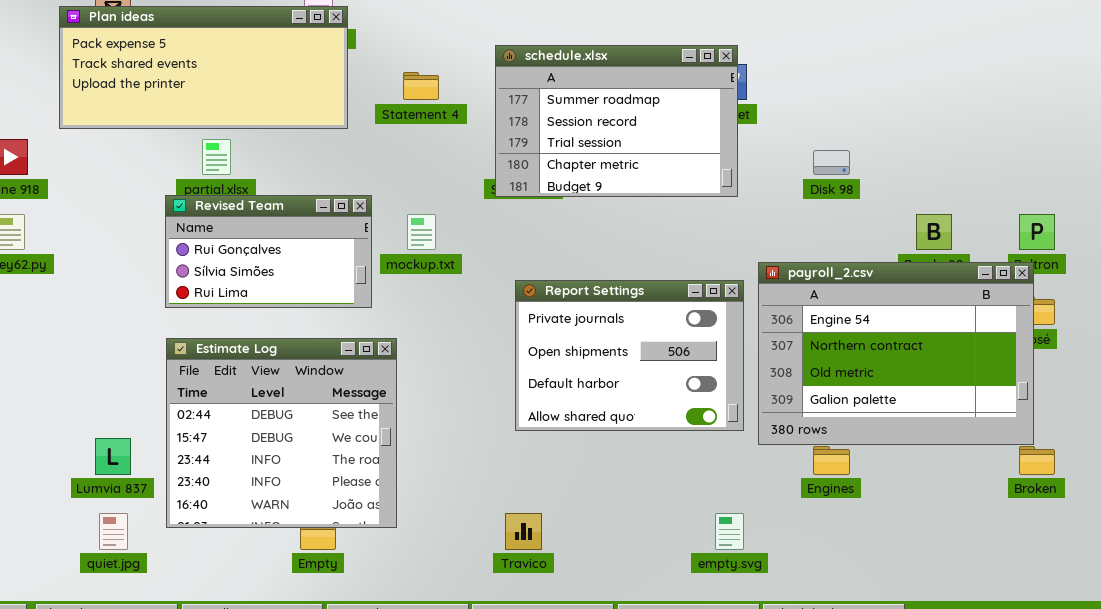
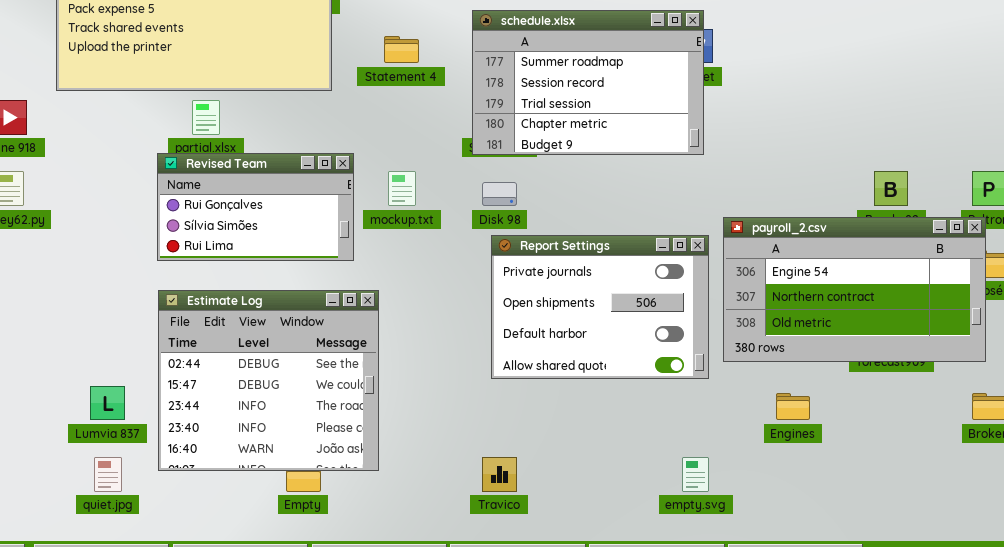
Disk 98: [813,150,850,175] -> [482,182,517,206], moved
payroll_2.csv: [758,262,1034,445] -> [723,217,986,362], resized

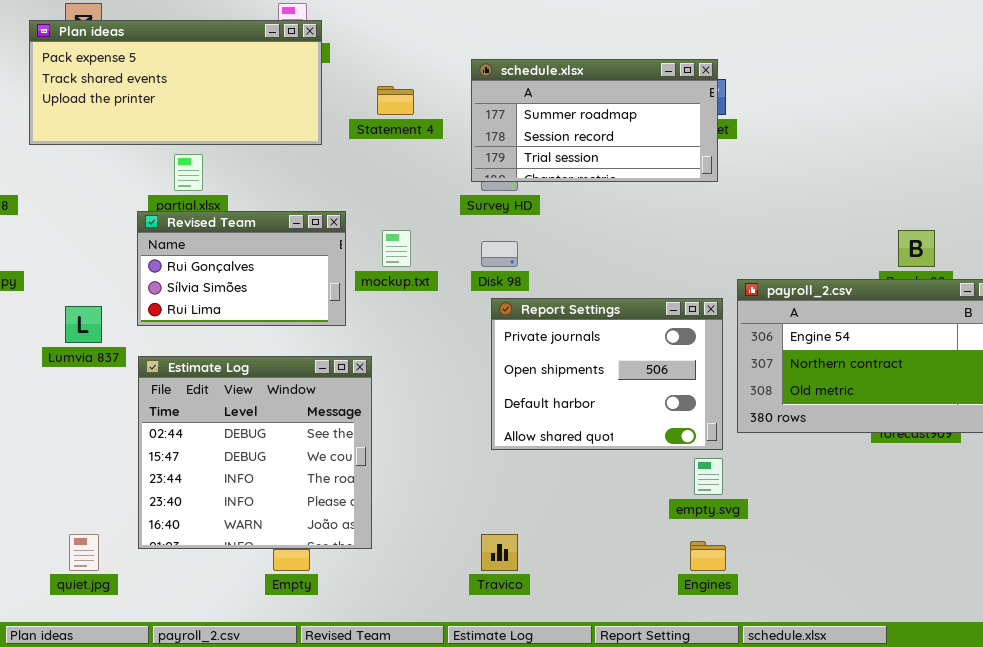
schedule.xlsx: [472,10,704,155] -> [471,59,718,182], resized
Lumvia 837: [90,386,125,420] -> [65,306,102,343], moved
Engines: [776,393,810,420] -> [690,541,726,571], moved
empty.svg: [682,457,709,492] -> [694,458,723,495], moved

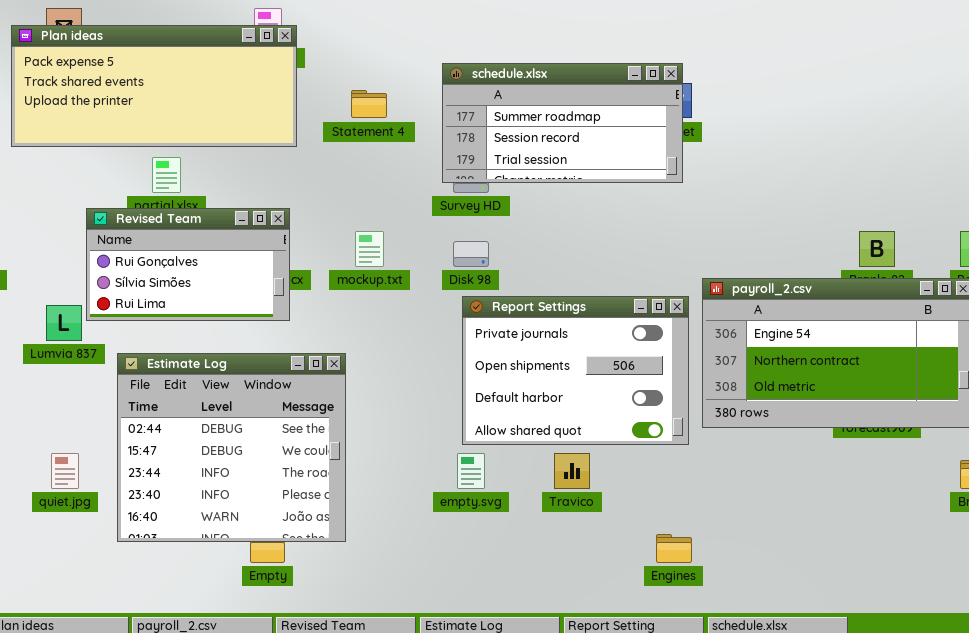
Revised Team: [137,211,346,326] -> [86,208,290,321], moved
empty.svg: [694,458,723,495] -> [457,453,485,489], moved
quiet.jpg: [69,534,99,571] -> [51,453,79,489], moved
Travico: [481,534,518,571] -> [554,453,590,489], moved

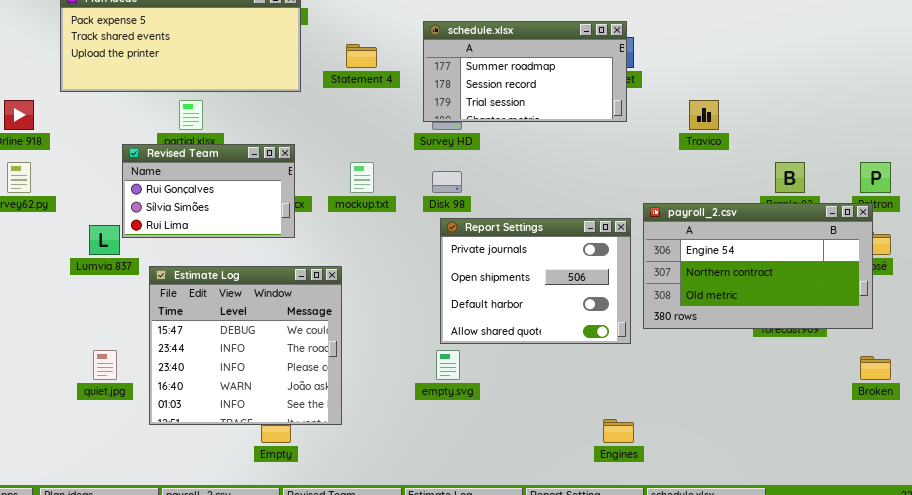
Estimate Log: [117,353,346,542] -> [149,266,342,425], scrolled down 1 row
Travico: [554,453,590,489] -> [689,100,719,130], moved

